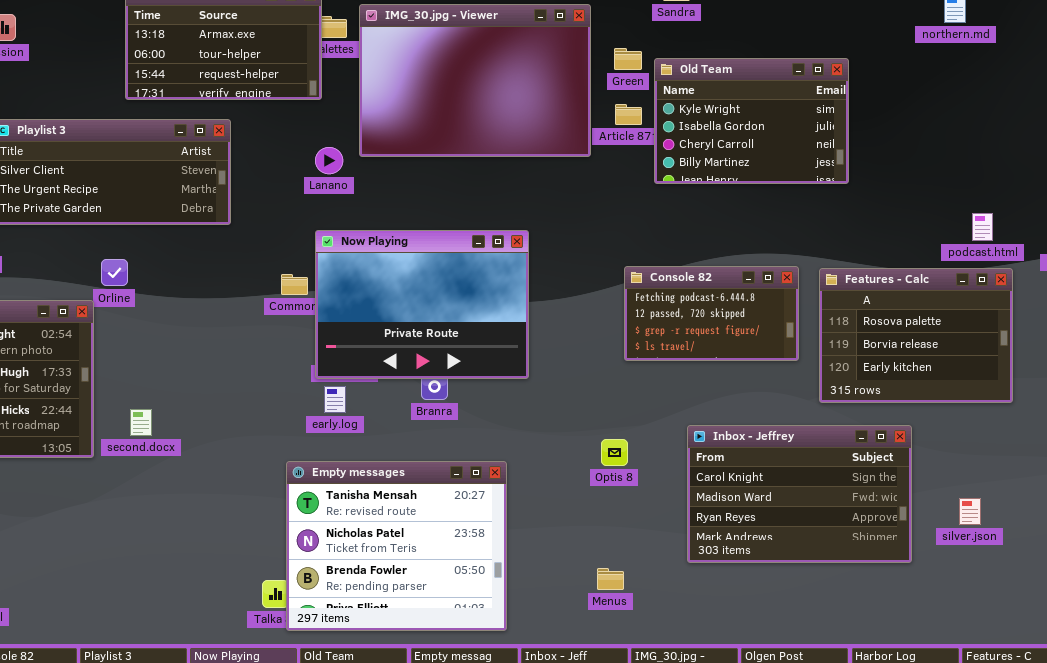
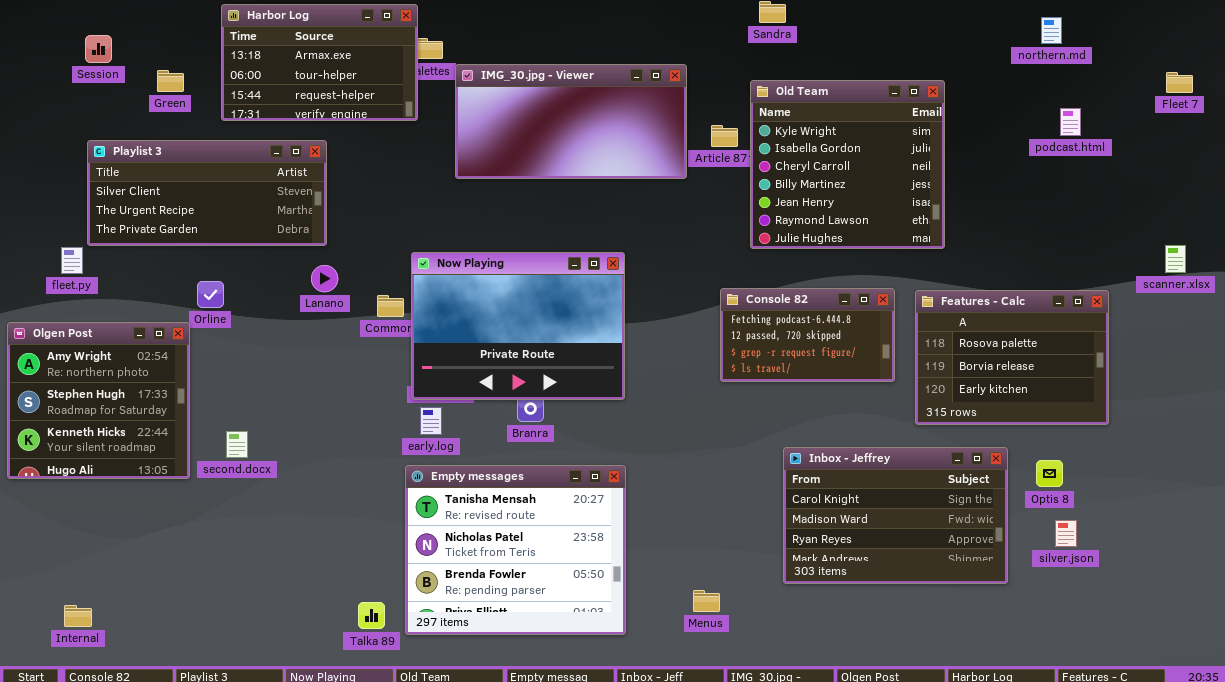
IMG_30.jpg - Viewer: [359,4,591,157] -> [455,64,687,179], resized
Green: [614,48,642,70] -> [157,70,184,92], moved
Old Team: [654,58,849,184] -> [750,80,945,249], resized
Lanano: [315,147,343,174] -> [311,265,338,292], moved
podcast.html: [972,213,993,241] -> [1060,108,1081,136], moved
Optis 8: [601,439,628,466] -> [1036,460,1063,487], moved
Empty messages: [286,461,507,631] -> [405,465,626,635], moved

